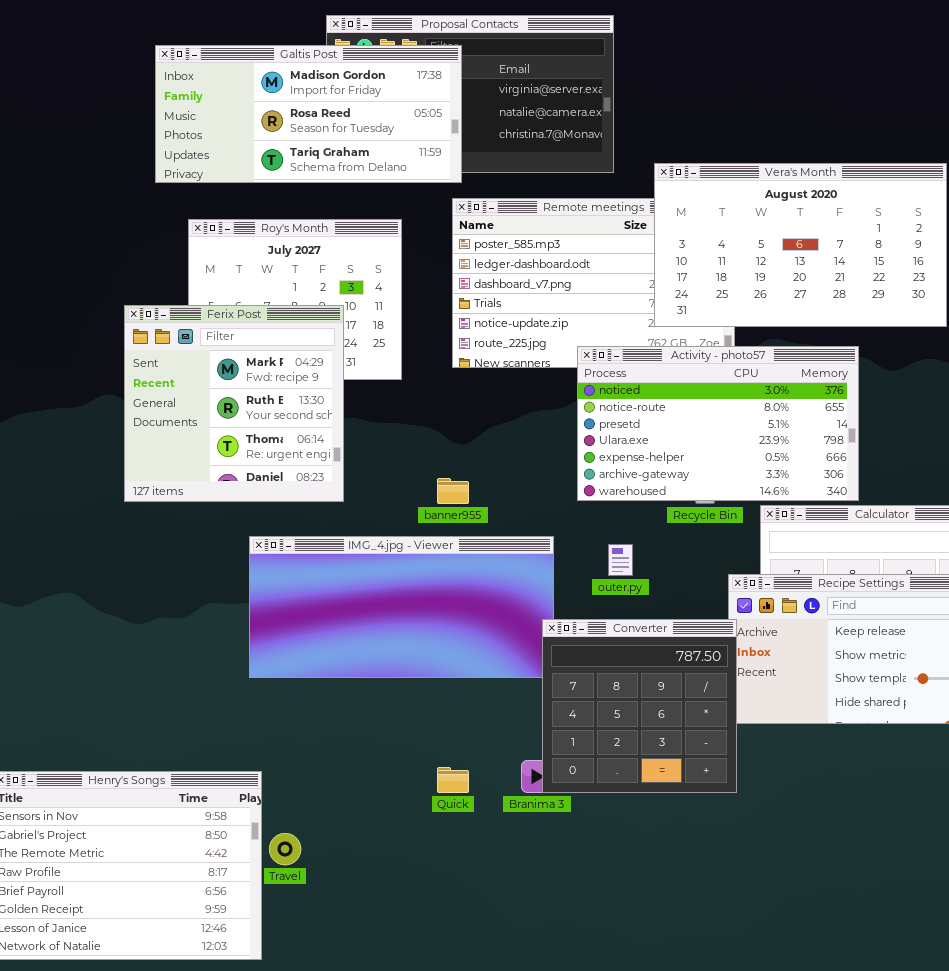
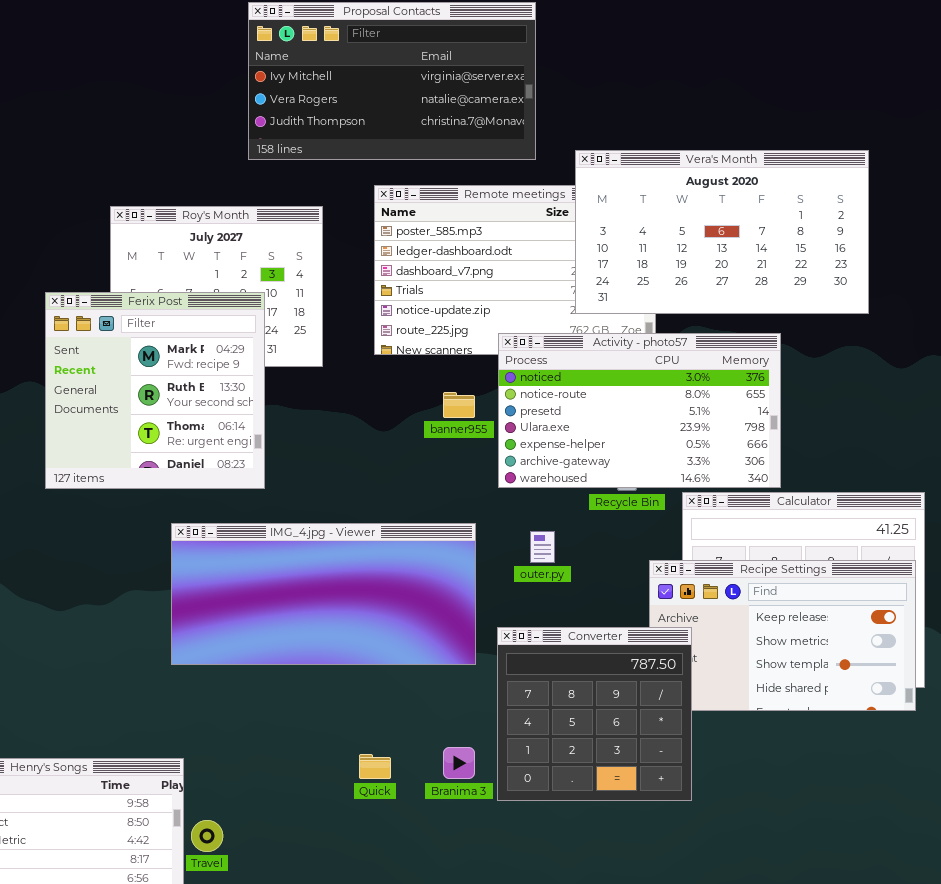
Galtis Post: [155,45,462,183] -> none, closed
banner955: [437,478,469,504] -> [443,392,475,418], moved
Converter: [542,619,737,793] -> [497,627,692,801], moved

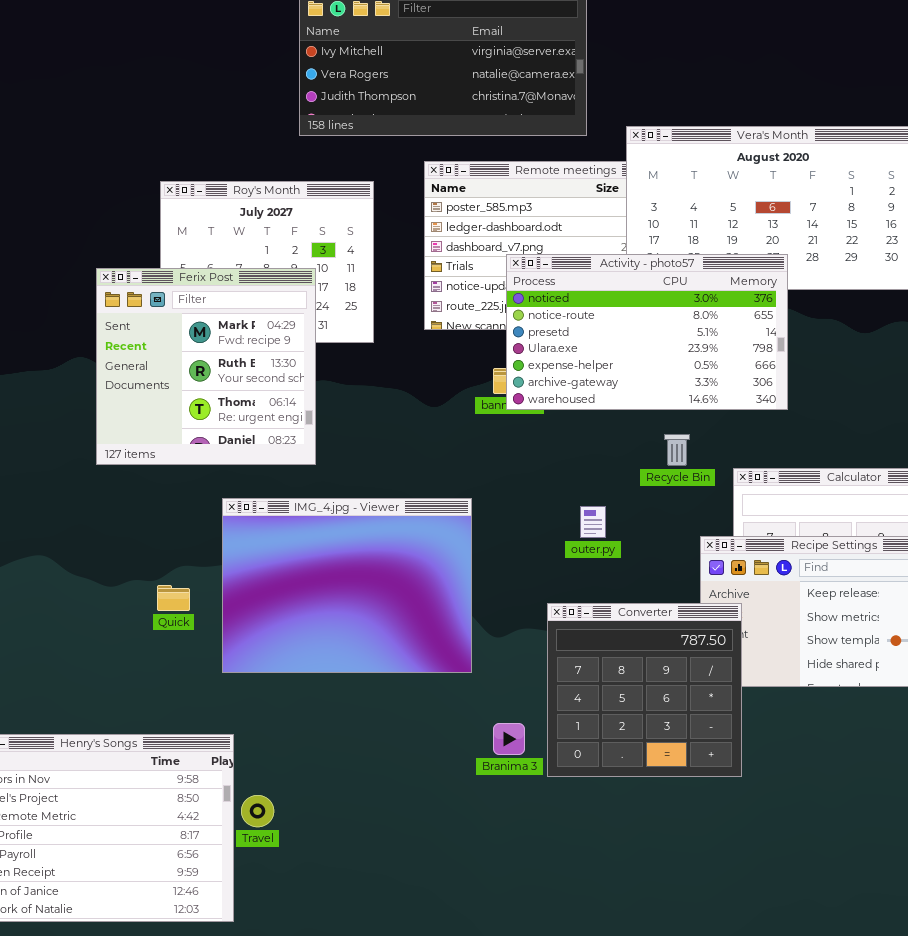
Activity - photo57: [498,333,781,488] -> [506,254,788,410], moved
IMG_4.jpg - Viewer: [171,523,476,665] -> [222,498,472,673], resized
Quick: [359,754,391,779] -> [157,585,190,611], moved

